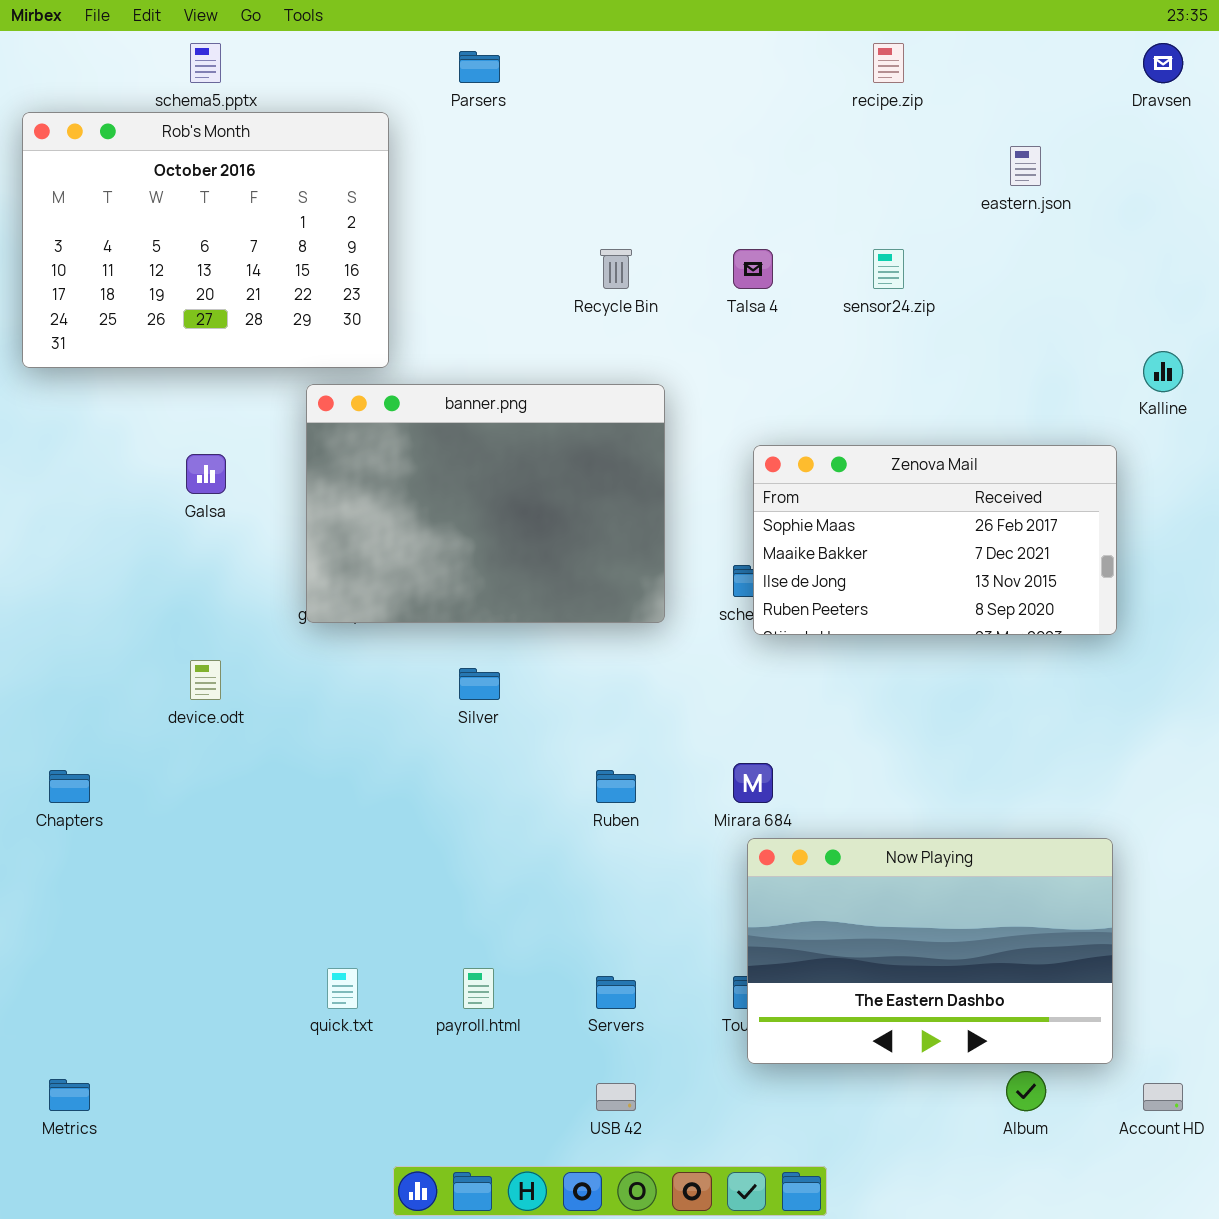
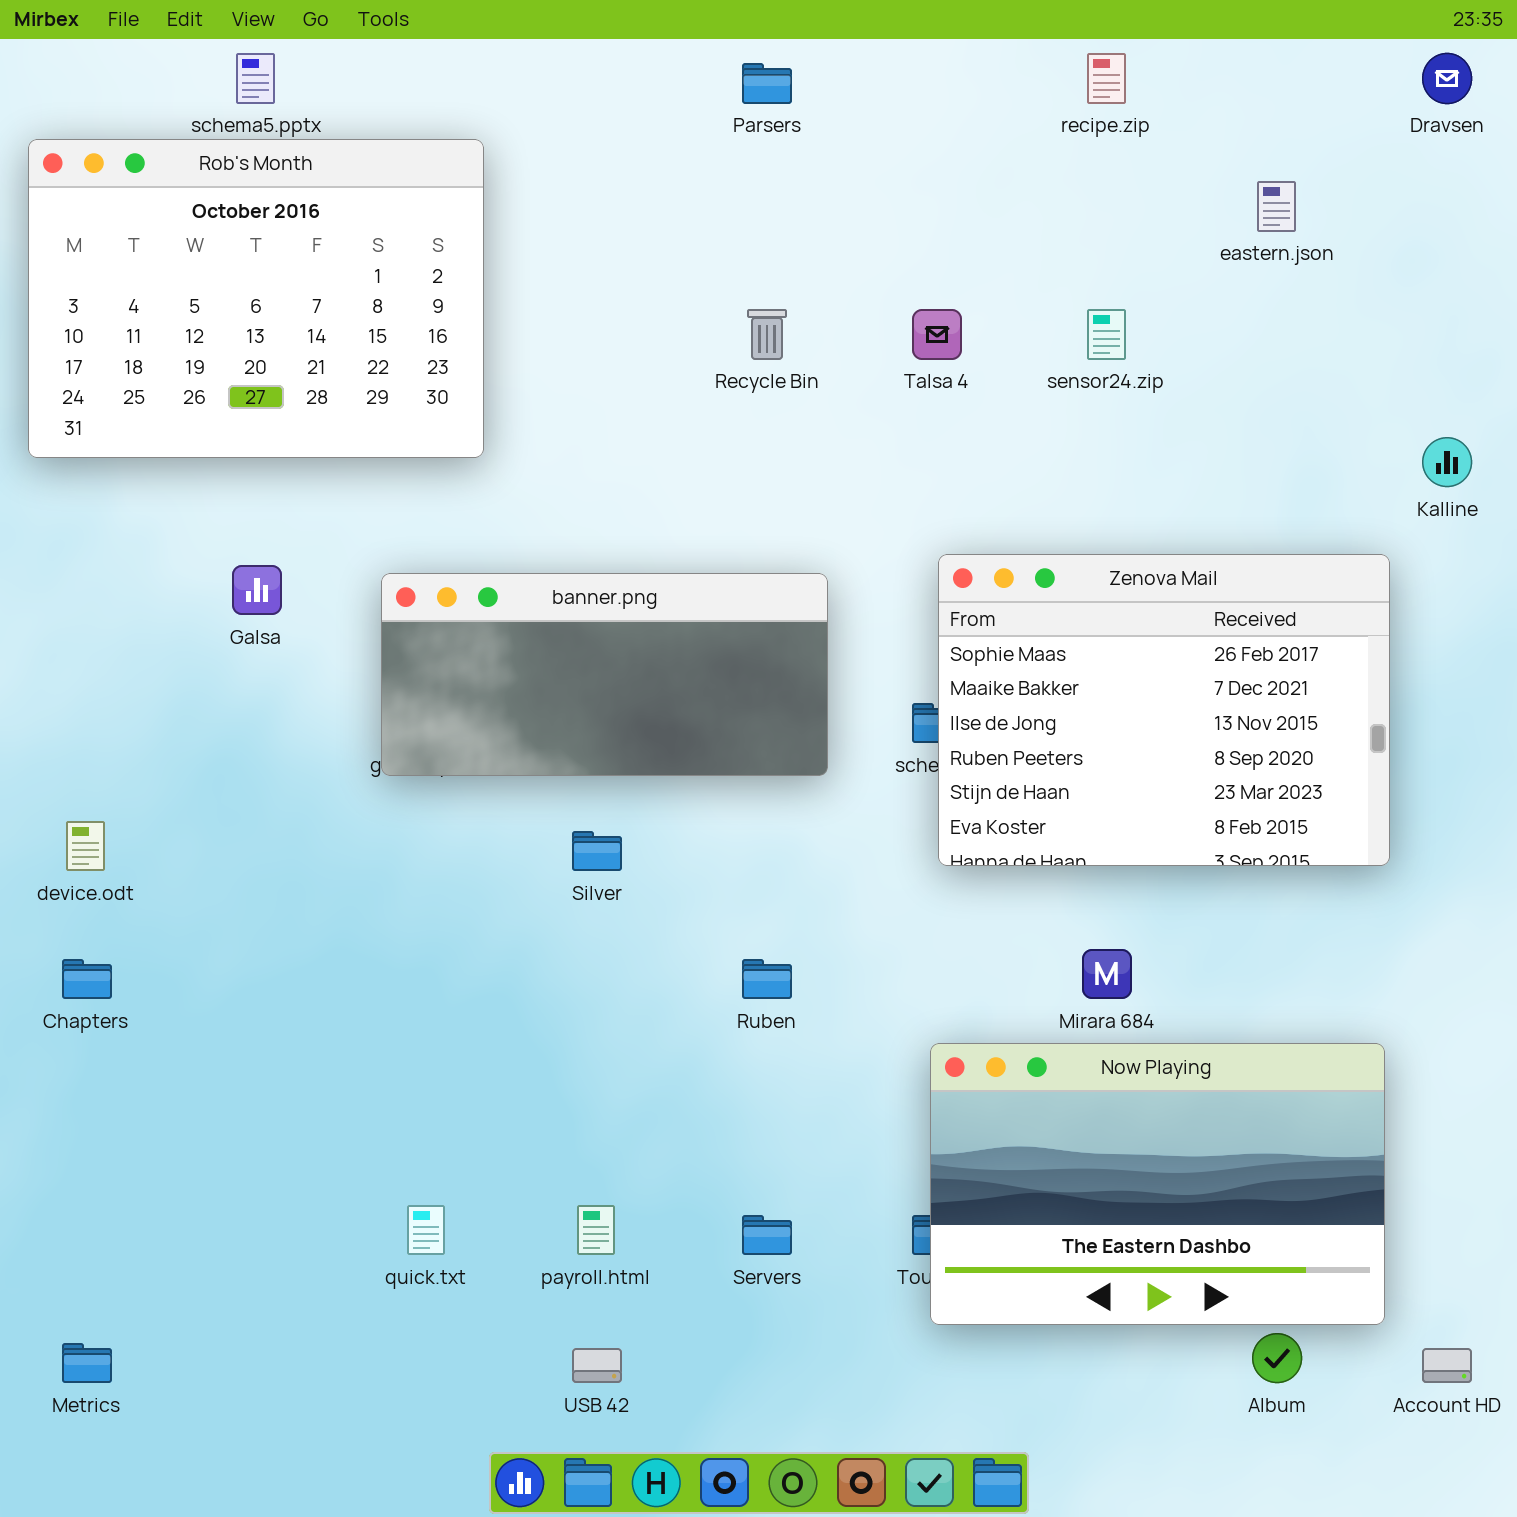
Parsers: [459,51,500,83] -> [742,63,792,104], moved
banner.png: [306,384,665,623] -> [381,573,828,776], resized
Zenova Mail: [753,445,1117,635] -> [938,554,1390,866], resized
device.odt: [190,660,221,700] -> [66,821,105,871], moved
Mirara 684: [733,763,773,803] -> [1082,949,1132,999], moved
USB 42: [596,1083,636,1111] -> [572,1348,622,1383], moved

